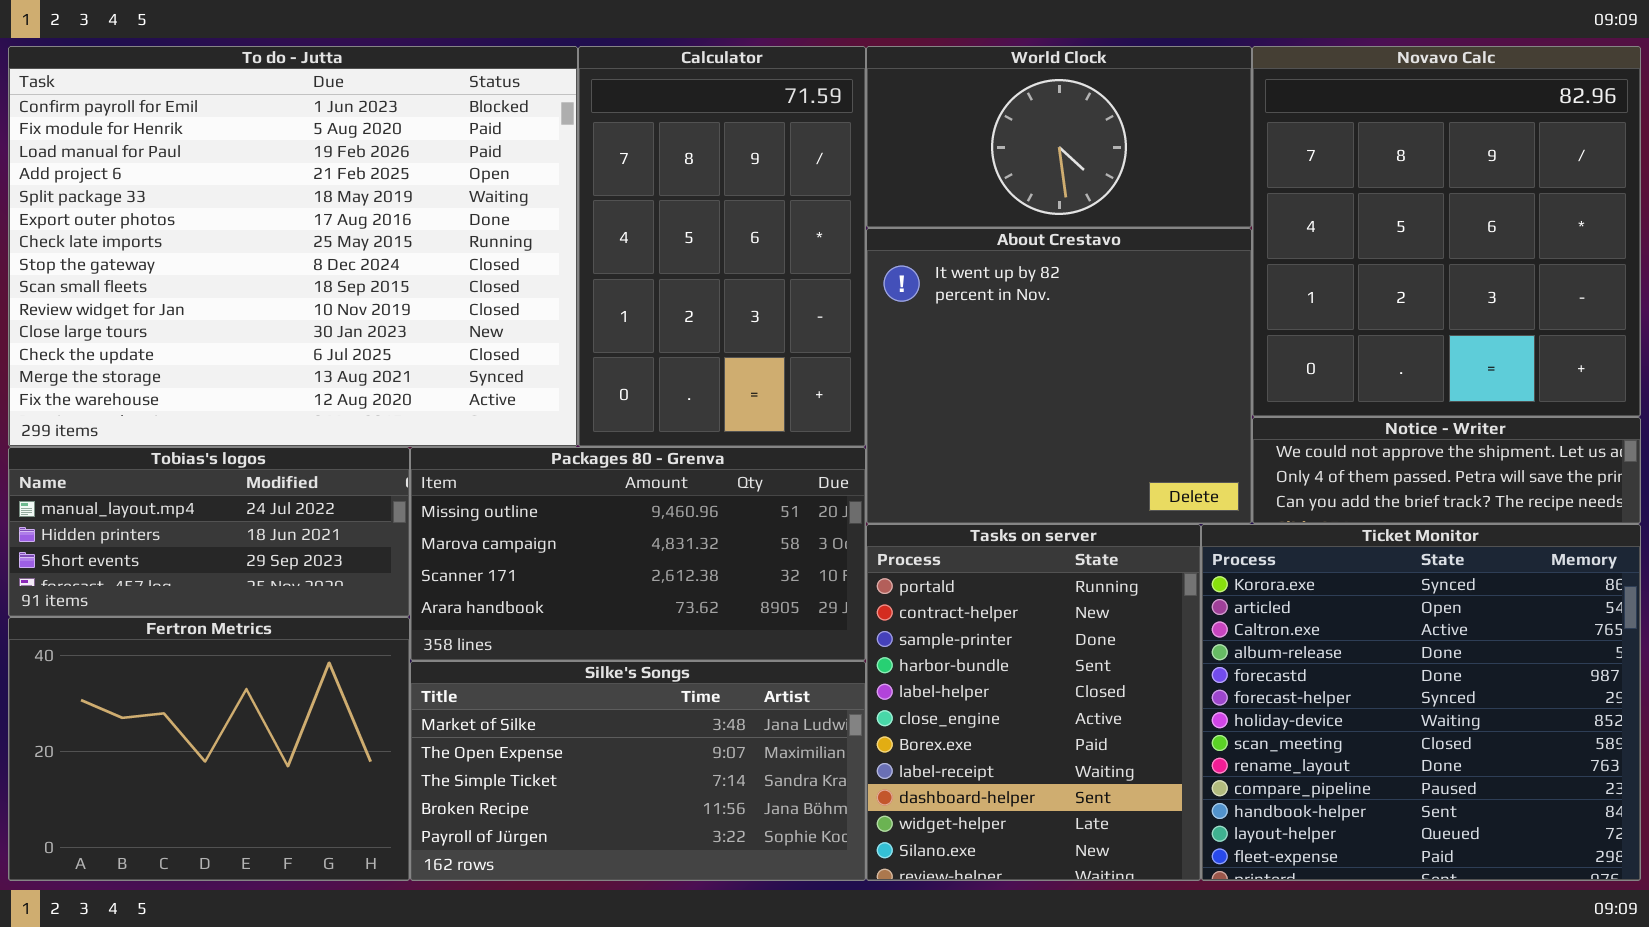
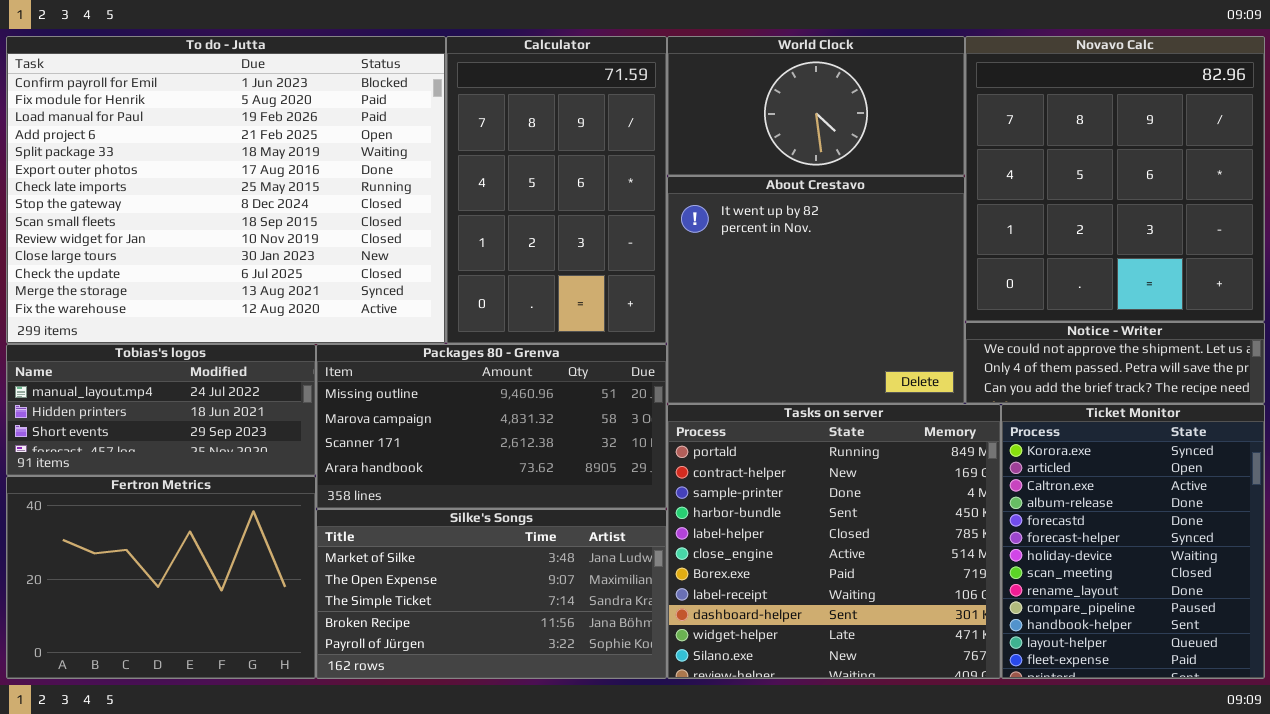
Tasks on server: [866,524,1201,881] -> [667,404,1001,679], resized
Ticket Monitor: [1201,524,1641,881] -> [1001,404,1265,679], resized

